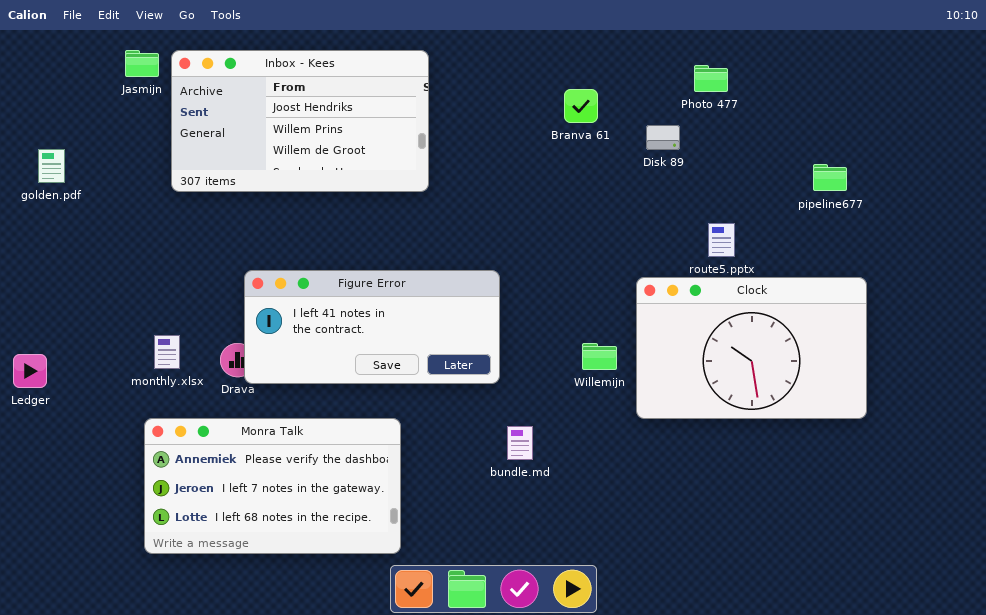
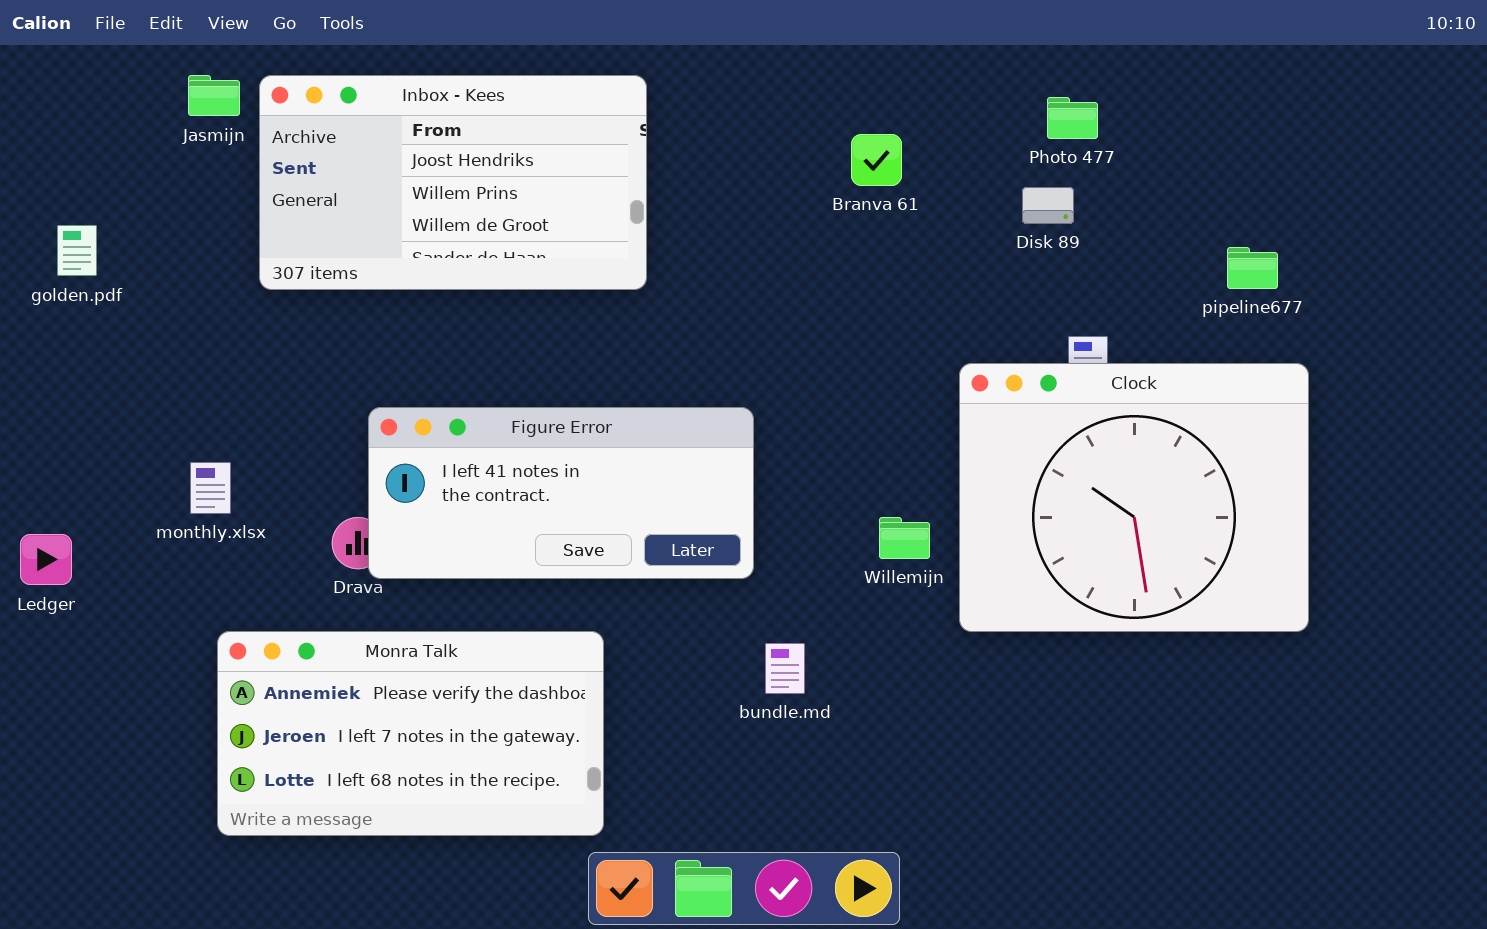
Disk 89: [646,125,680,150] -> [1022,187,1074,224], moved
Clock: [636,277,867,419] -> [959,363,1309,632], resized
monthly.xlsx: [154,335,180,369] -> [190,462,231,514], moved

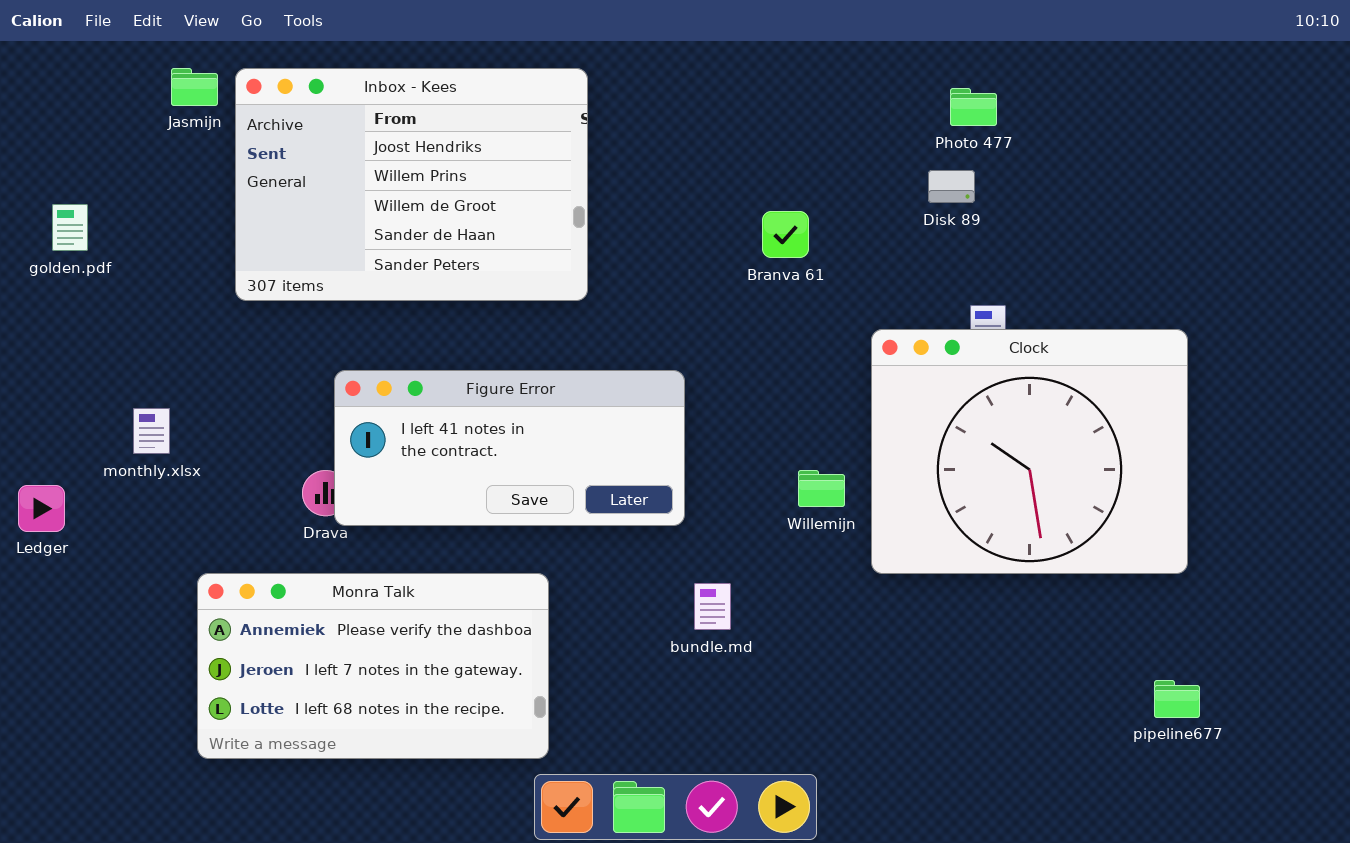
Inbox - Kees: [259,75,647,290] -> [235,68,588,301], resized
Branva 61: [851,134,902,186] -> [762,211,809,258], moved
pipeline677: [1227,247,1278,289] -> [1154,680,1200,718], moved
monthly.xlsx: [190,462,231,514] -> [133,408,170,454], moved

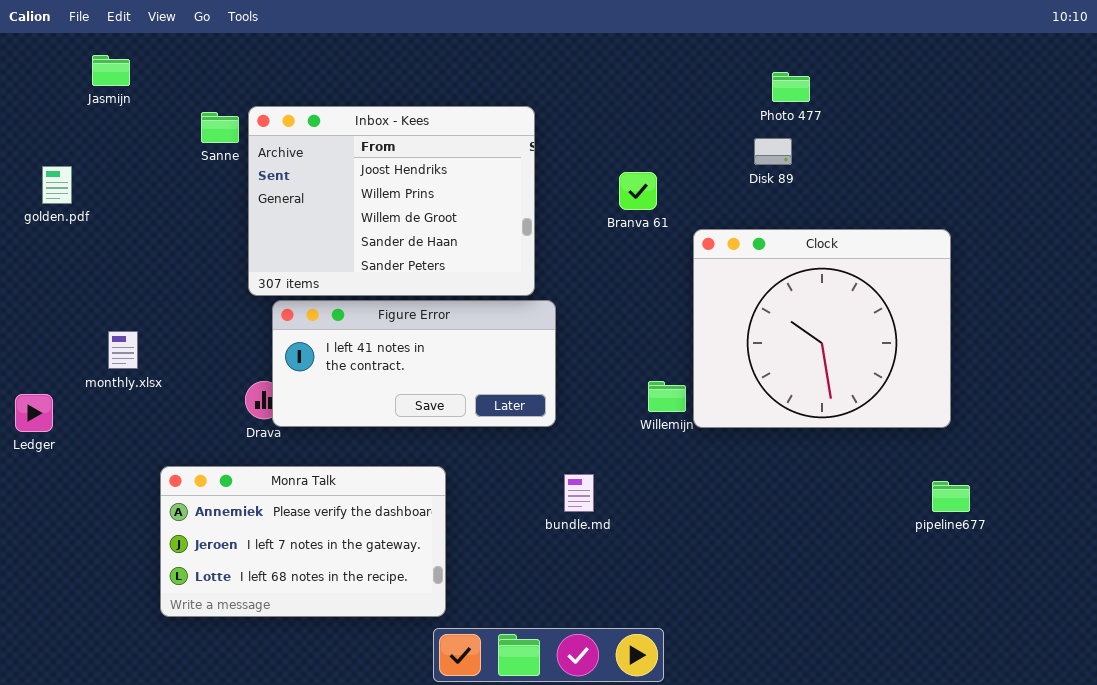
Jasmijn: [171,68,218,106] -> [92,55,130,86], moved
Inbox - Kees: [235,68,588,301] -> [248,106,535,296], moved
Clock: [871,329,1188,574] -> [693,229,951,428], moved
pipeline677: [1154,680,1200,718] -> [932,481,970,512], moved

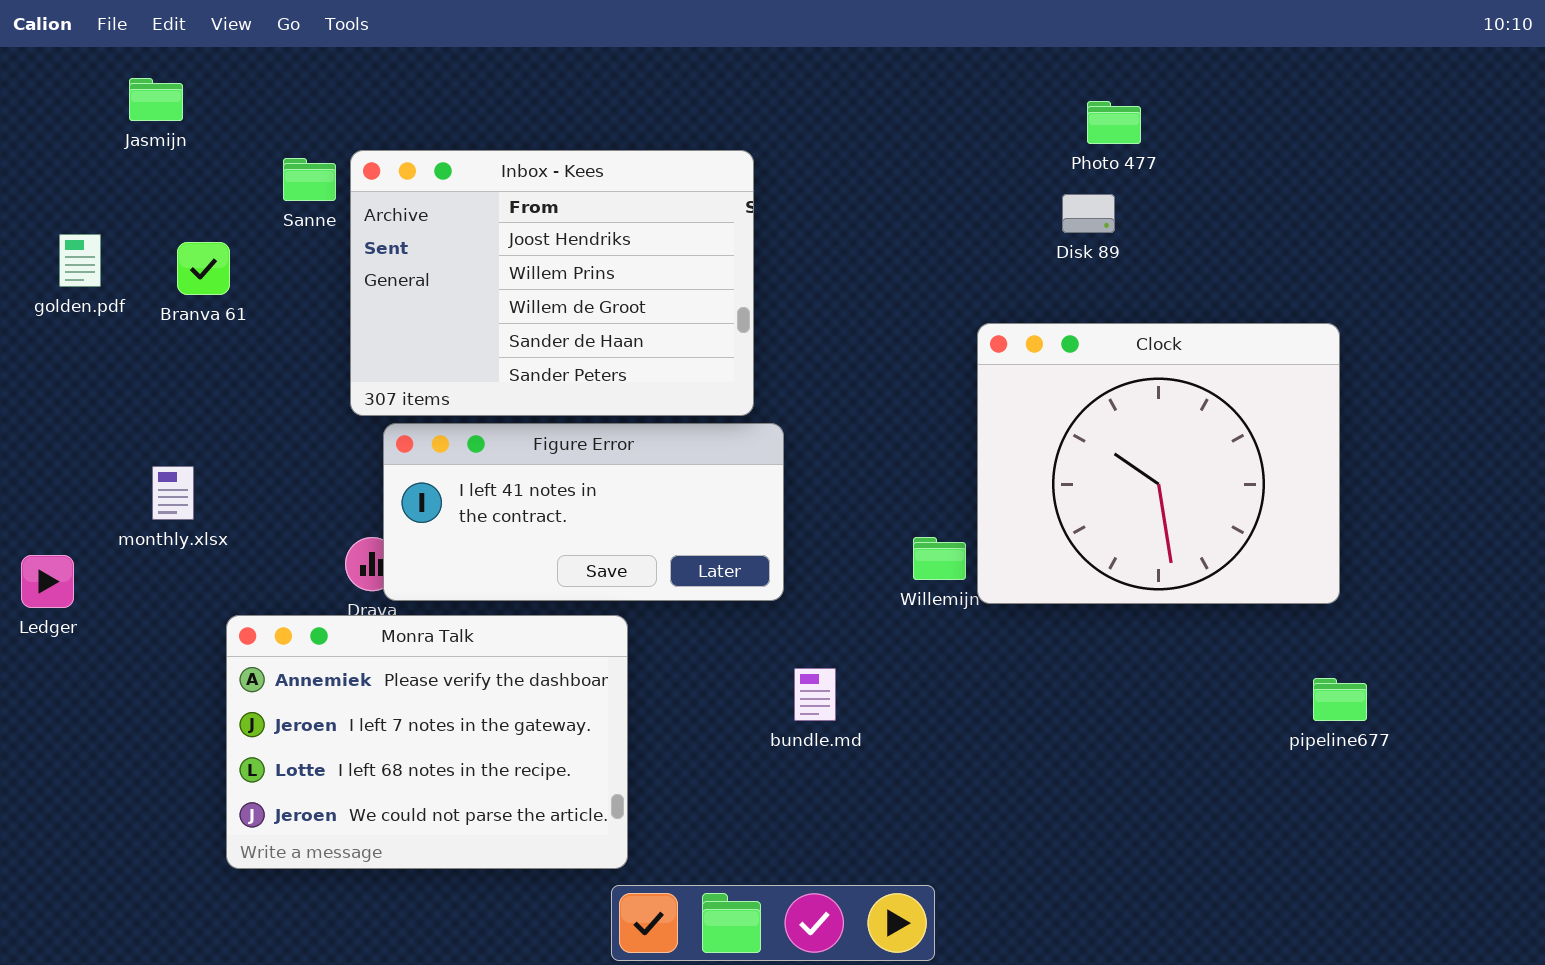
Branva 61: [619,172,657,210] -> [177,242,230,295], moved
Monra Talk: [160,466,446,617] -> [226,615,628,869], resized

